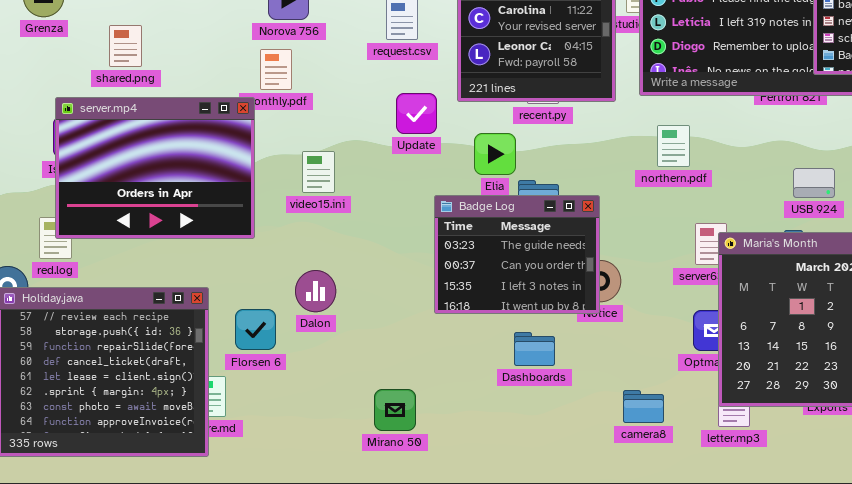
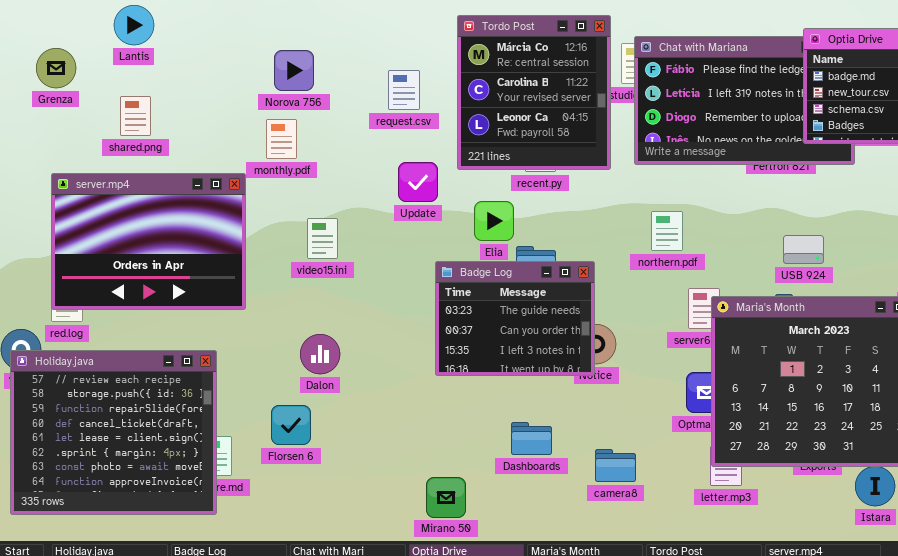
server.mp4: [55,97,255,239] -> [51,173,246,310], moved
northern.pdf: [657,125,690,167] -> [651,211,683,251], moved
Florsen 6: [235,309,276,350] -> [271,405,311,445], moved
Dashboards: [514,332,555,366] -> [511,422,552,455], moved
Mirano 50: [374,389,416,431] -> [426,477,466,518], moved
camera8: [623,390,664,423] -> [595,449,636,482], moved

